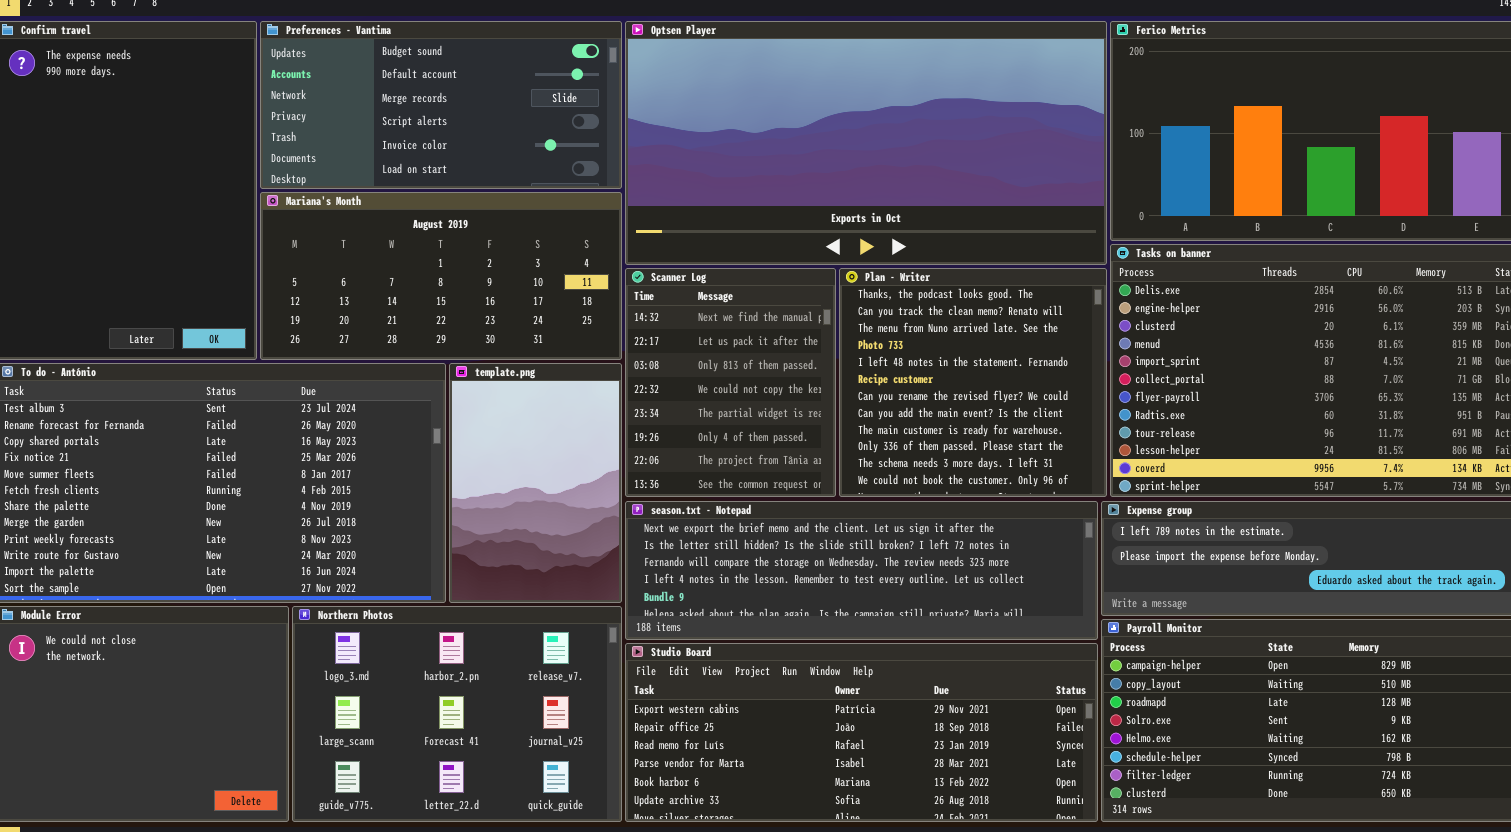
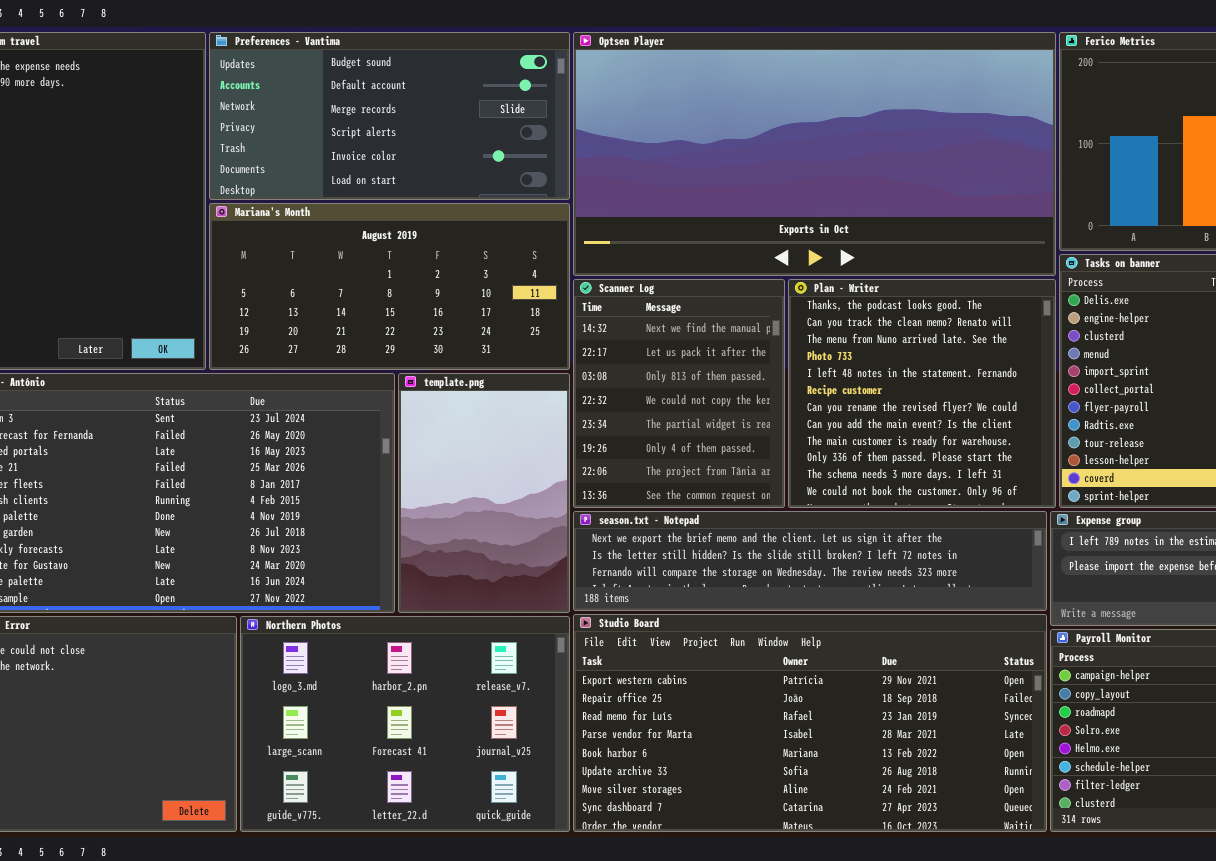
season.txt - Notepad: [625,501,1098,640] -> [573,511,1047,611], resized
Studio Board: [625,643,1098,822] -> [573,614,1047,832], resized

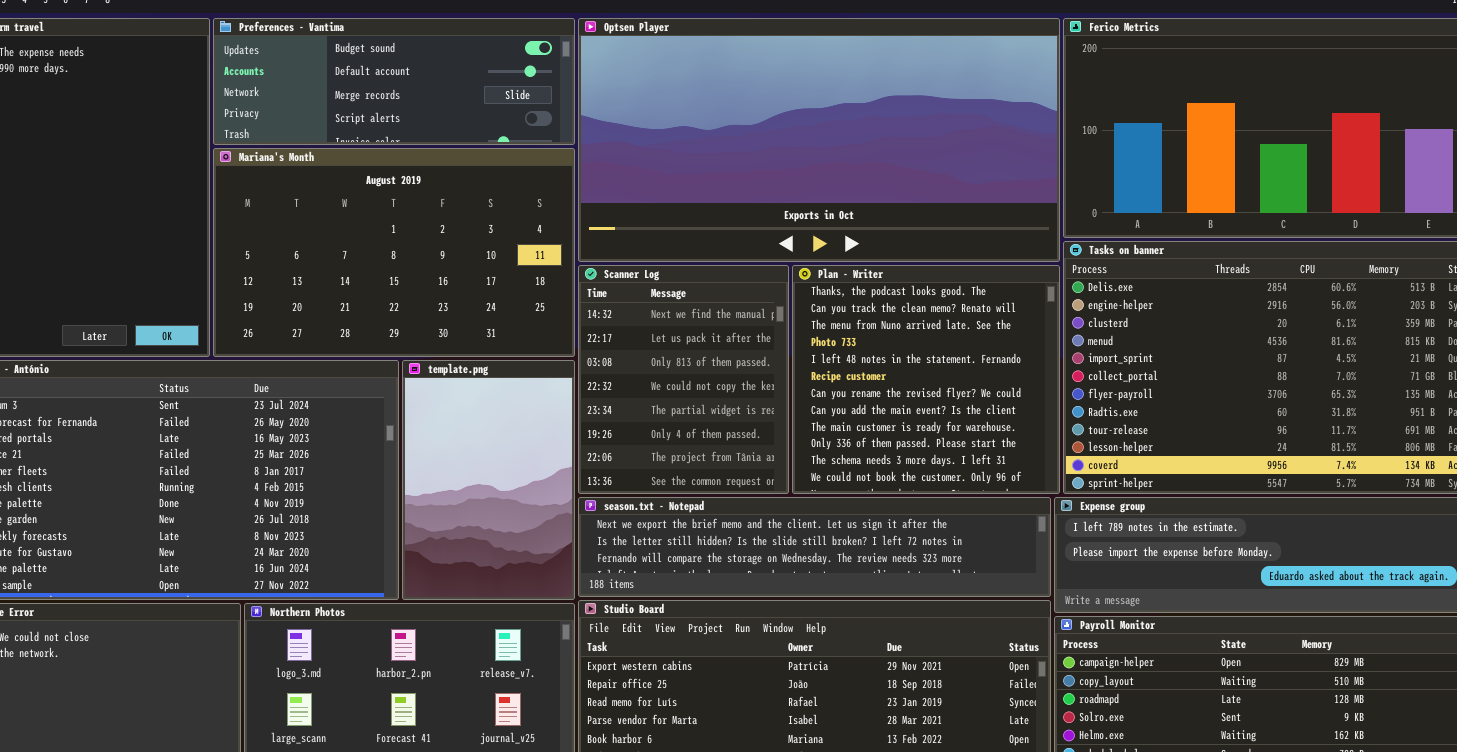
Preferences - Vantima: [209,32,570,200] -> [213,18,575,145], resized
Mariana's Month: [209,203,570,370] -> [213,148,575,357], resized

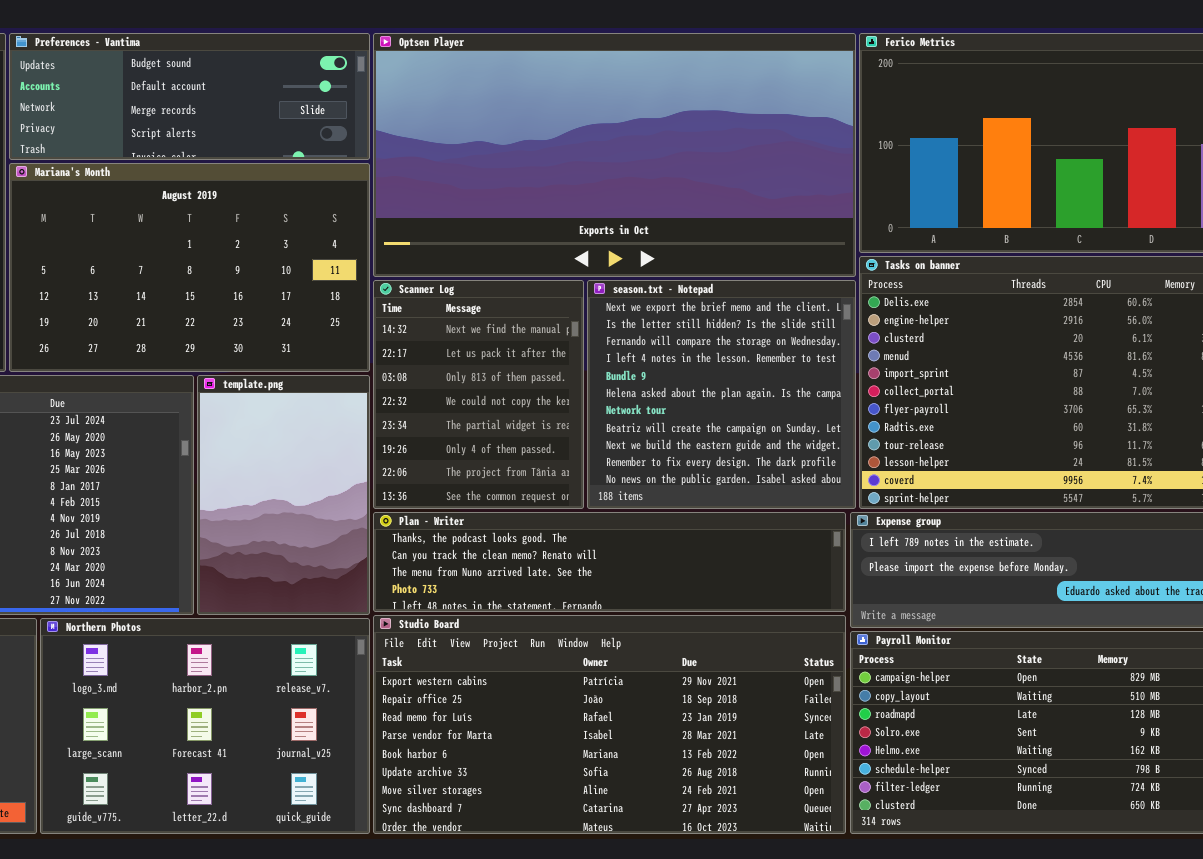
Plan - Writer: [792,265,1060,494] -> [373,512,846,612], moved, resized
season.txt - Notepad: [578,497,1051,597] -> [587,280,856,509], moved, resized

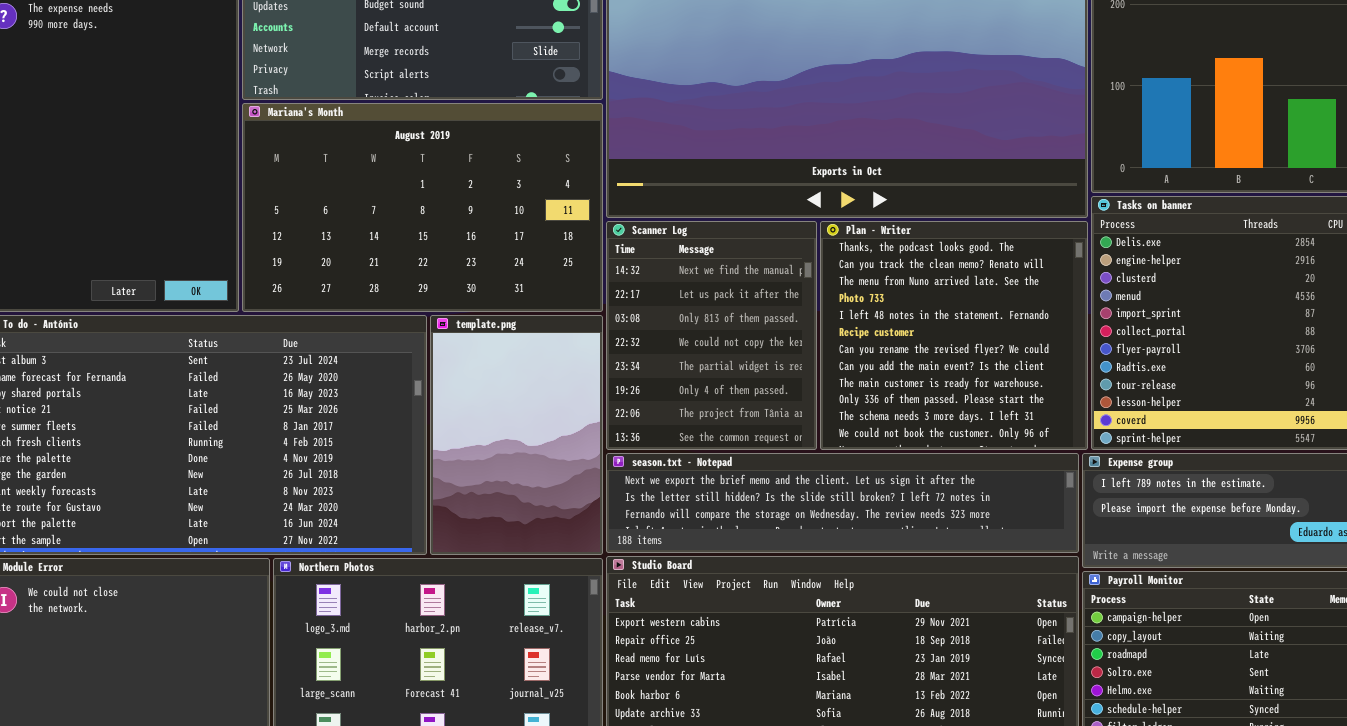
season.txt - Notepad: [587,280,856,509] -> [606,453,1079,553], moved, resized
Plan - Writer: [373,512,846,612] -> [820,221,1088,450], moved, resized

